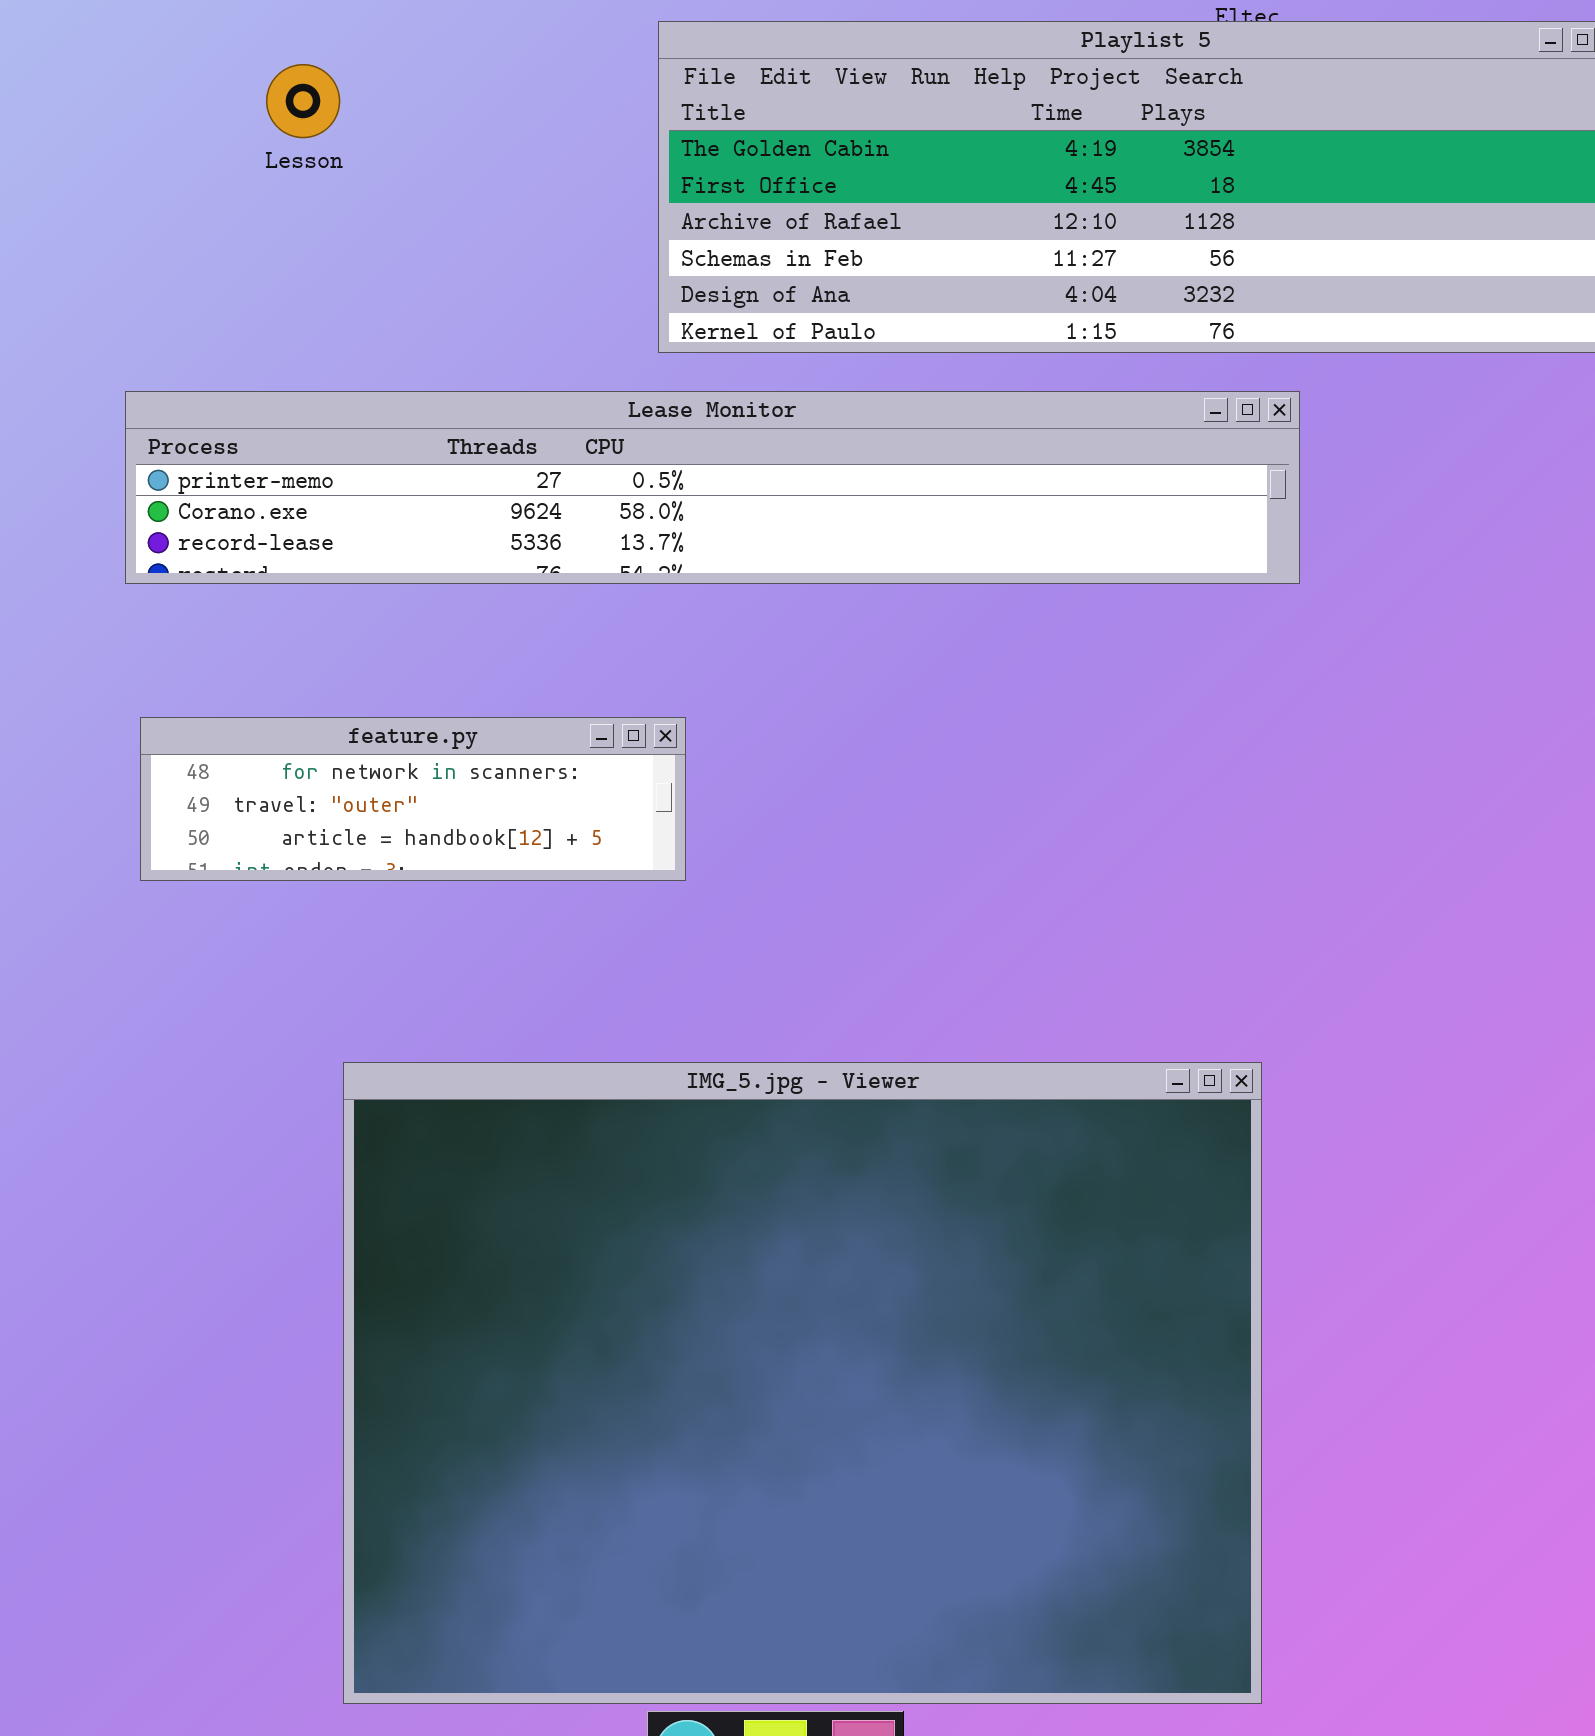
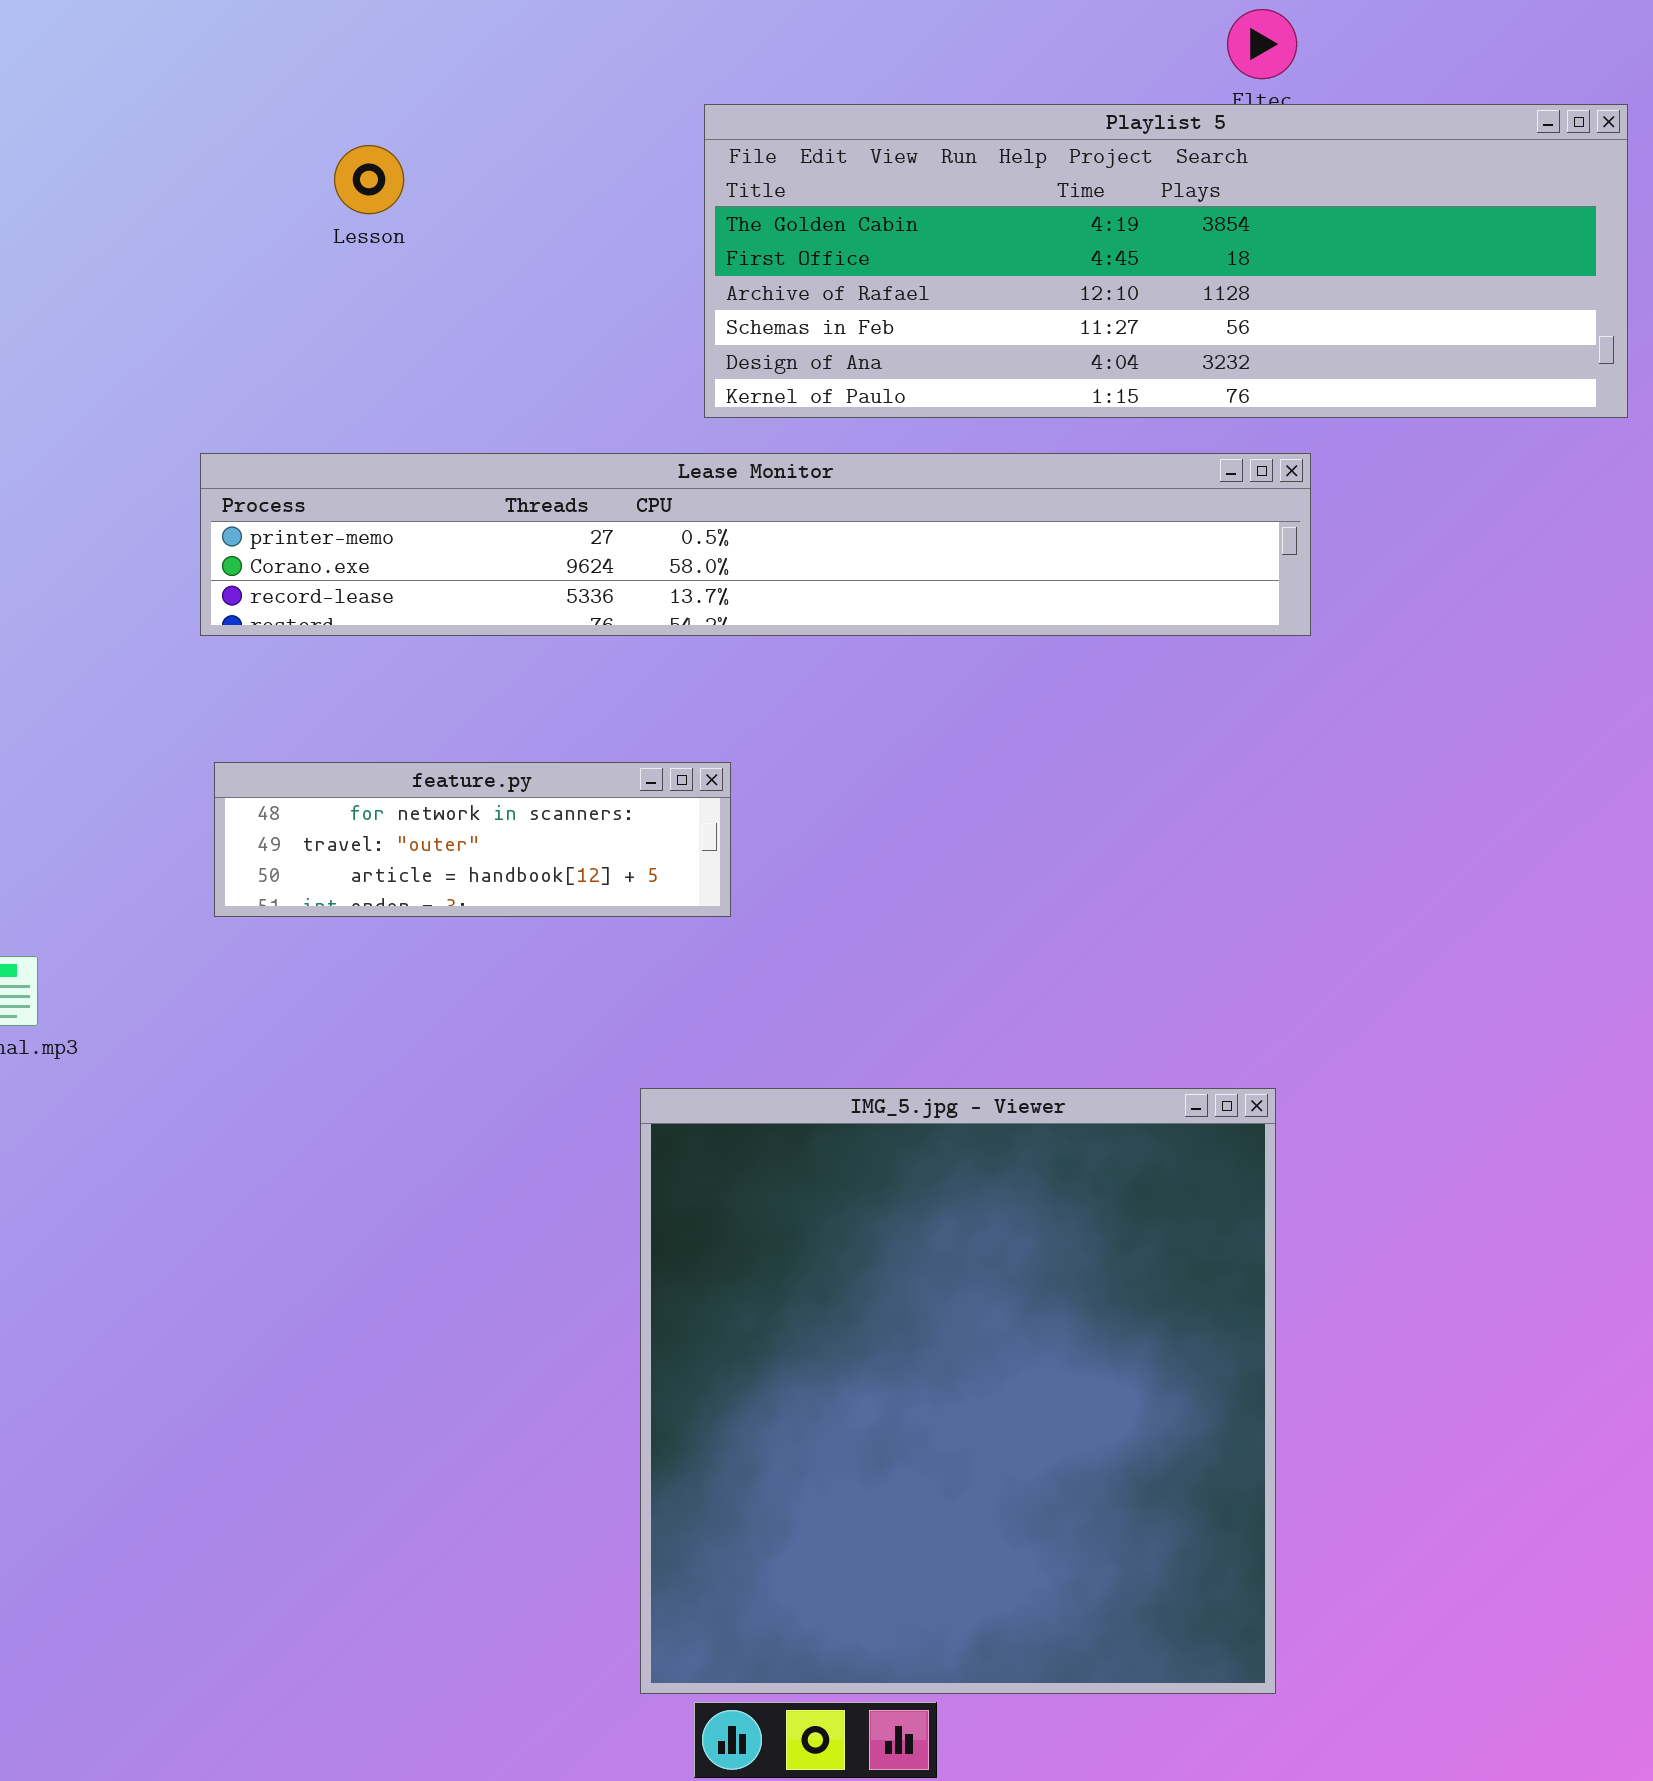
IMG_5.jpg - Viewer: [343,1062,1262,1704] -> [640,1088,1276,1694], resized

